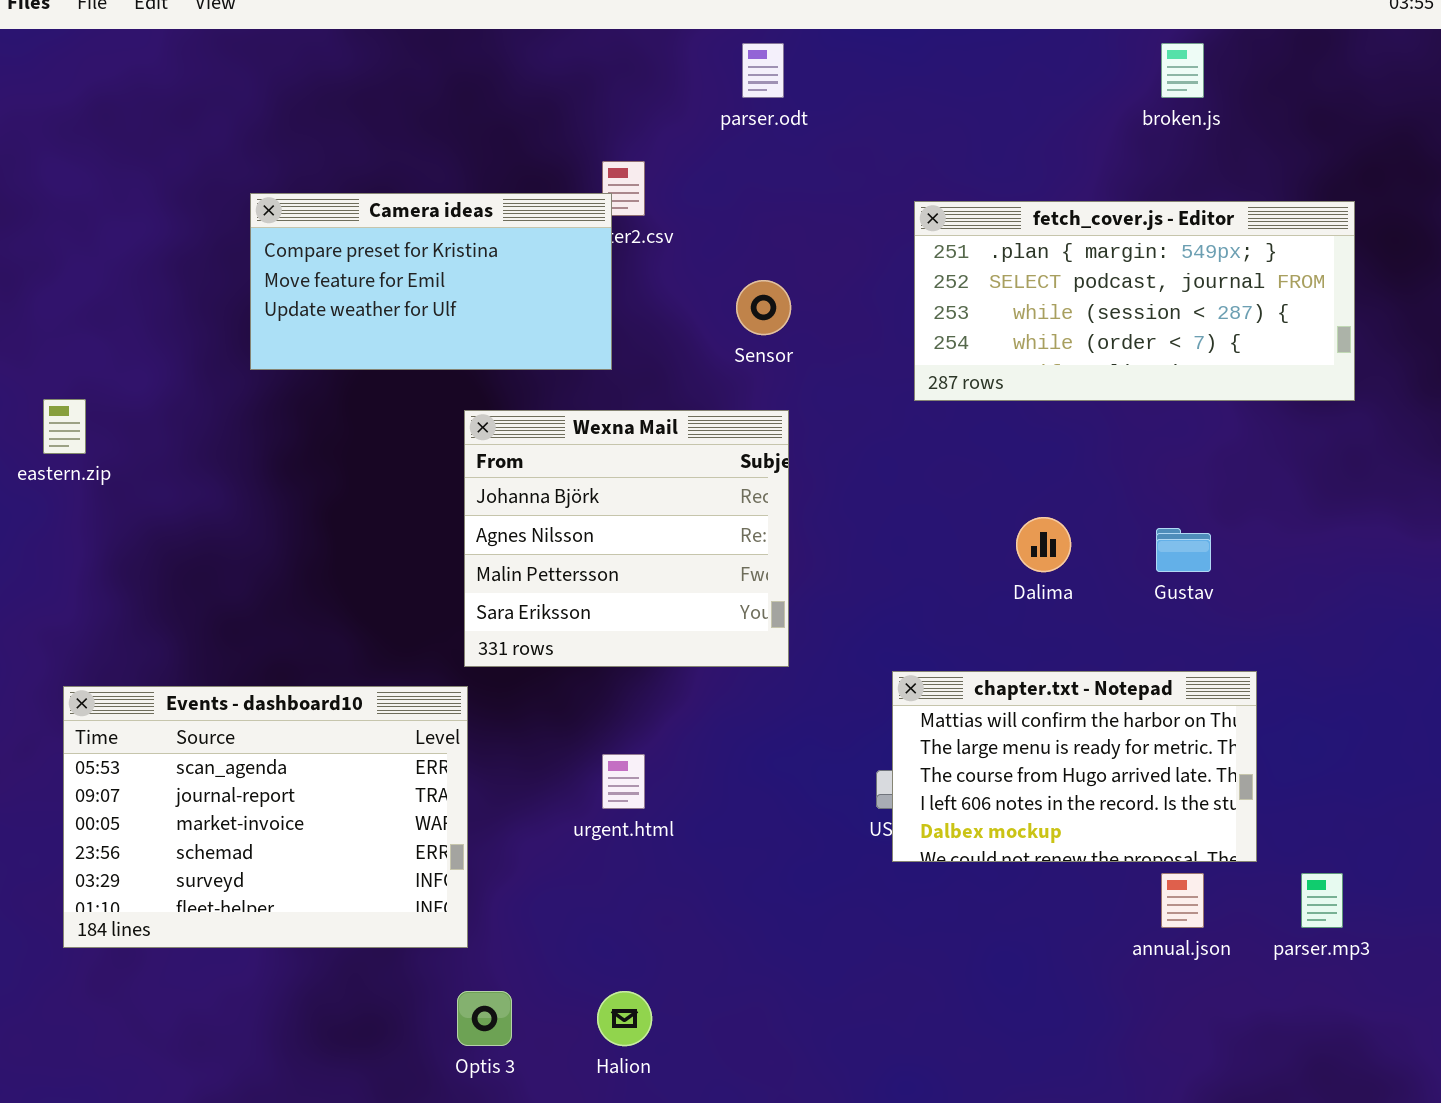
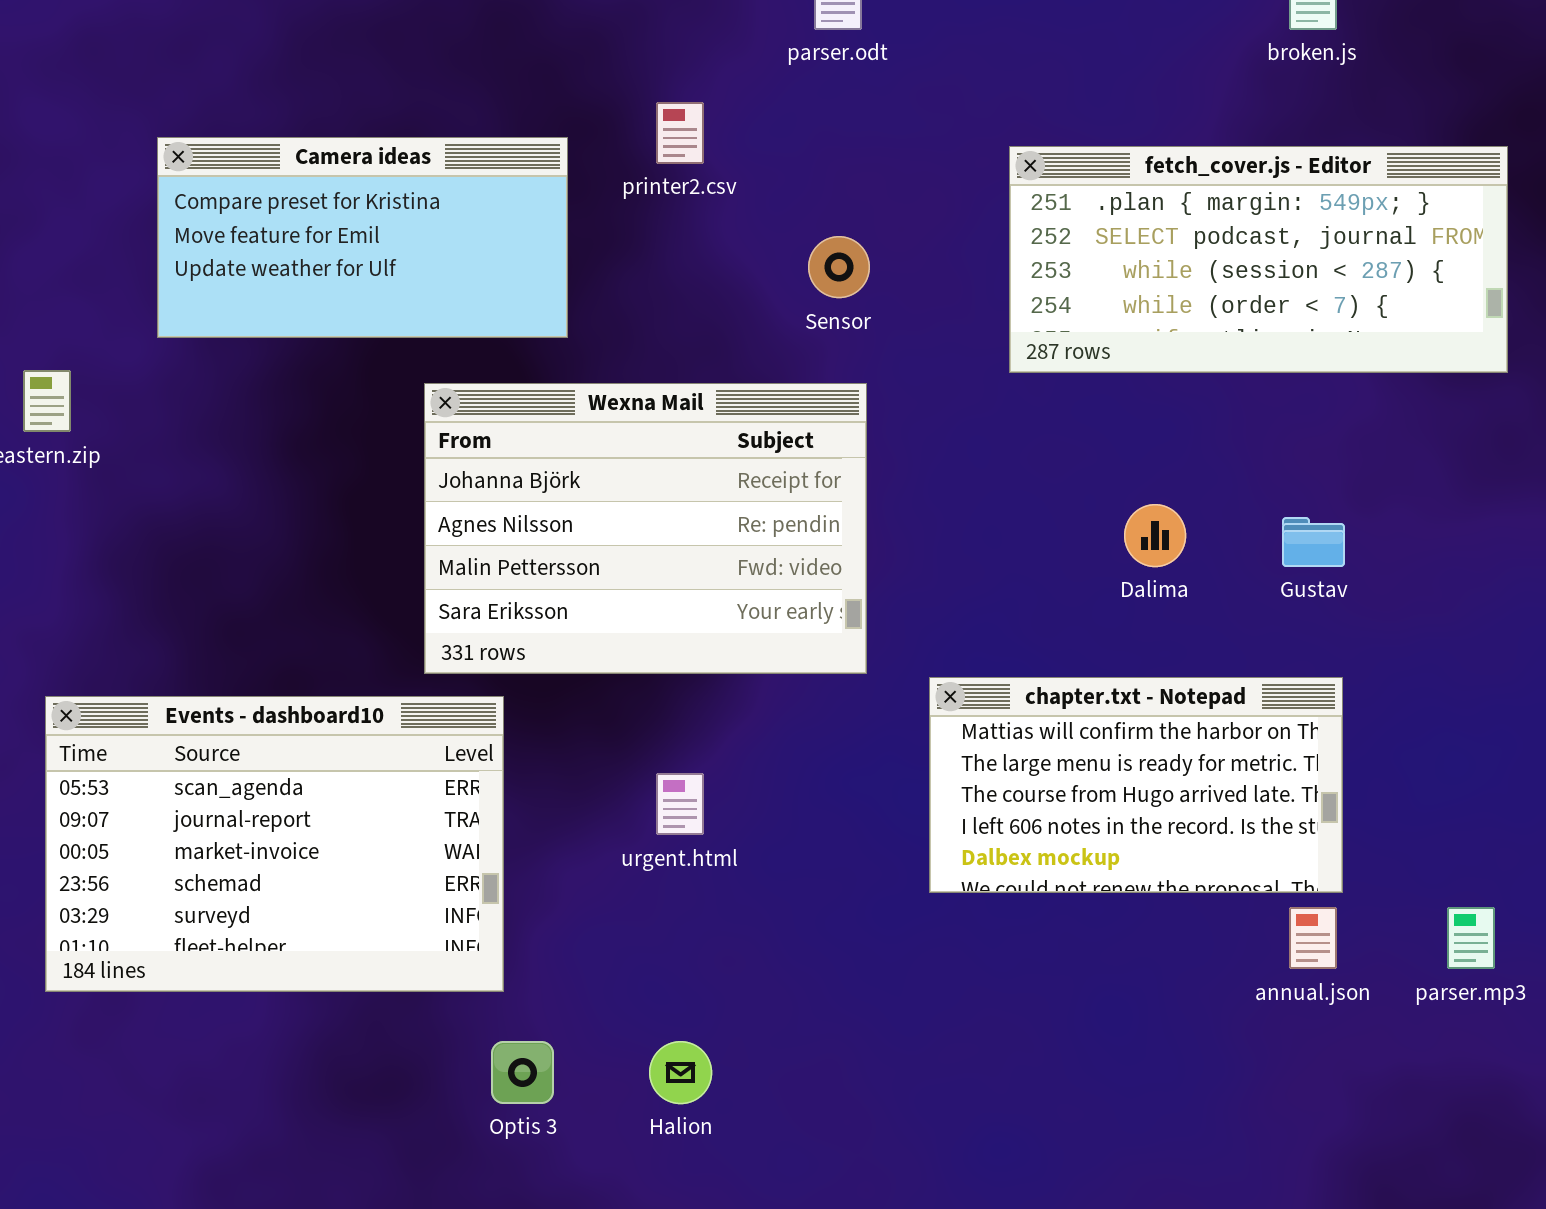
Camera ideas: [250,193,612,370] -> [157,137,568,338], moved
Wexna Mail: [464,410,789,667] -> [424,383,867,674], resized
chapter.txt - Notepad: [892,671,1257,862] -> [929,677,1343,893], moved

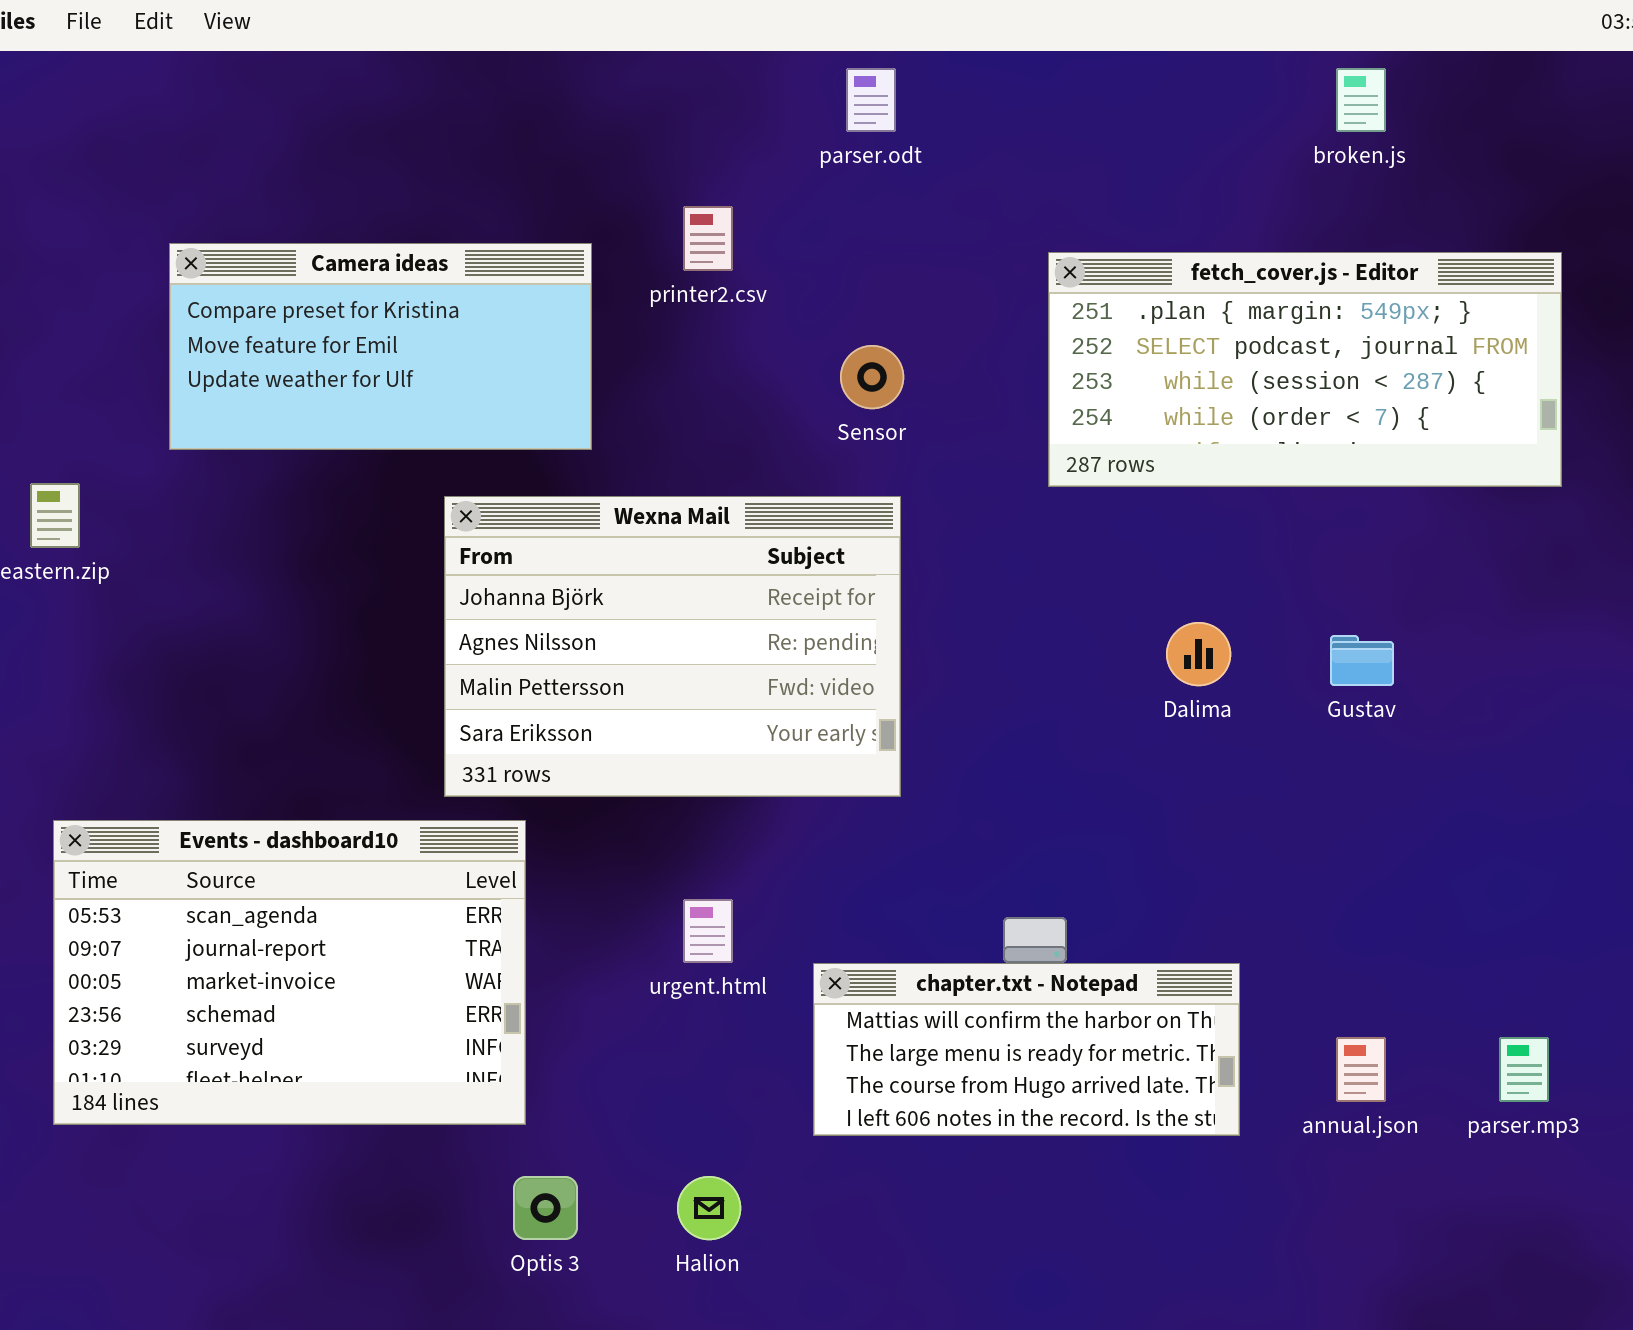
chapter.txt - Notepad: [929,677,1343,893] -> [813,963,1240,1136], moved, resized

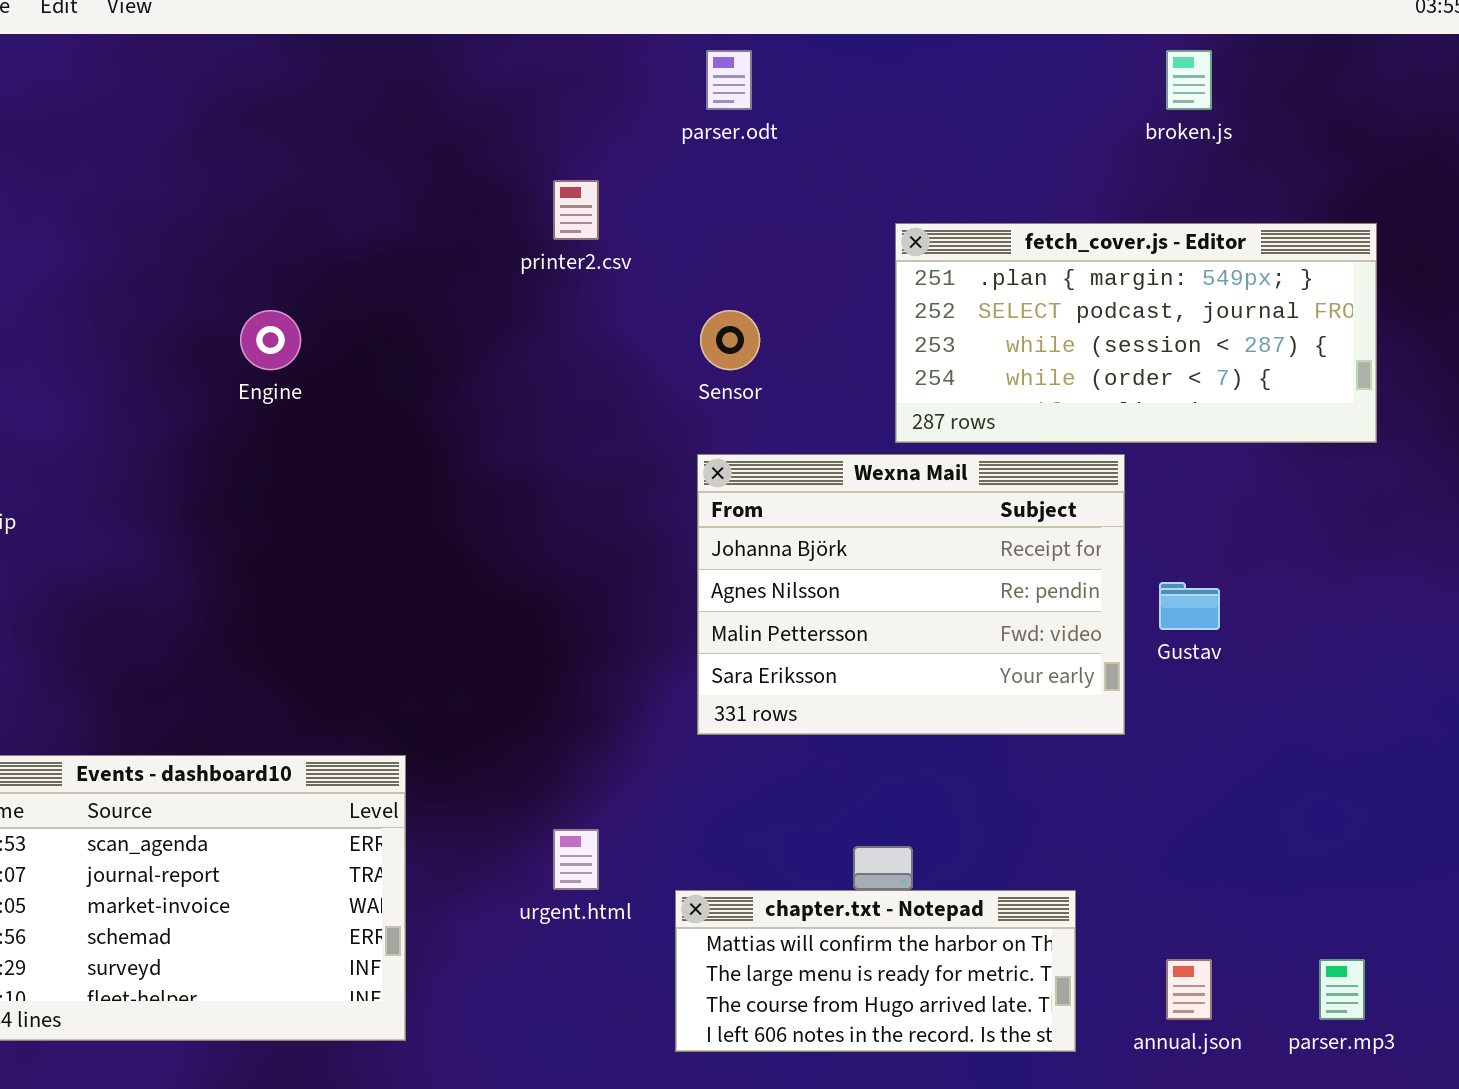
Camera ideas: [169,243,592,450] -> none, closed
Wexna Mail: [444,496,901,797] -> [697,454,1125,735], moved

